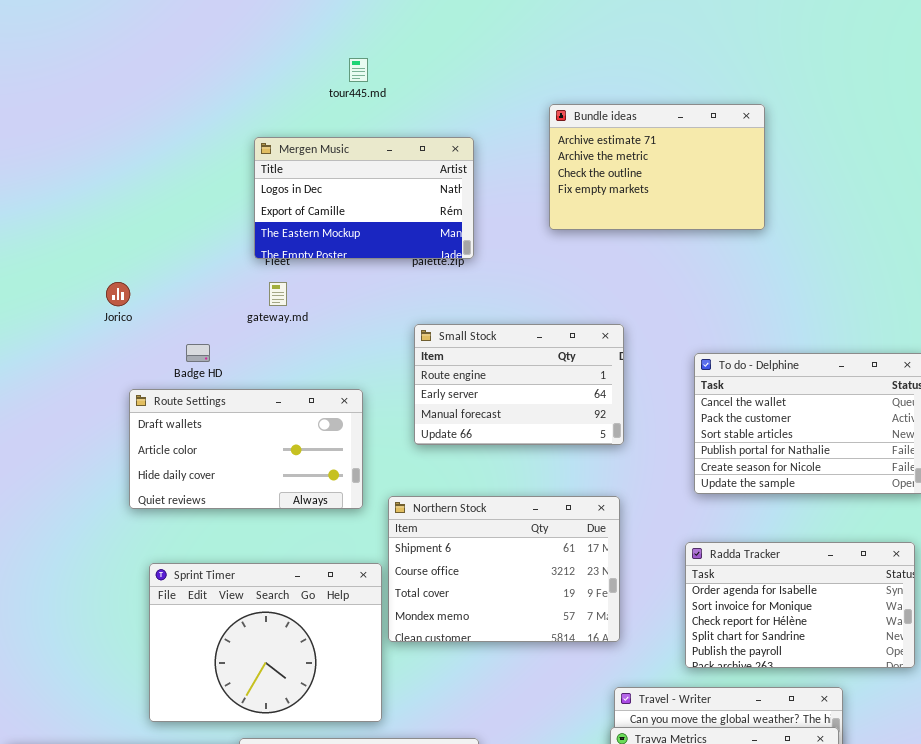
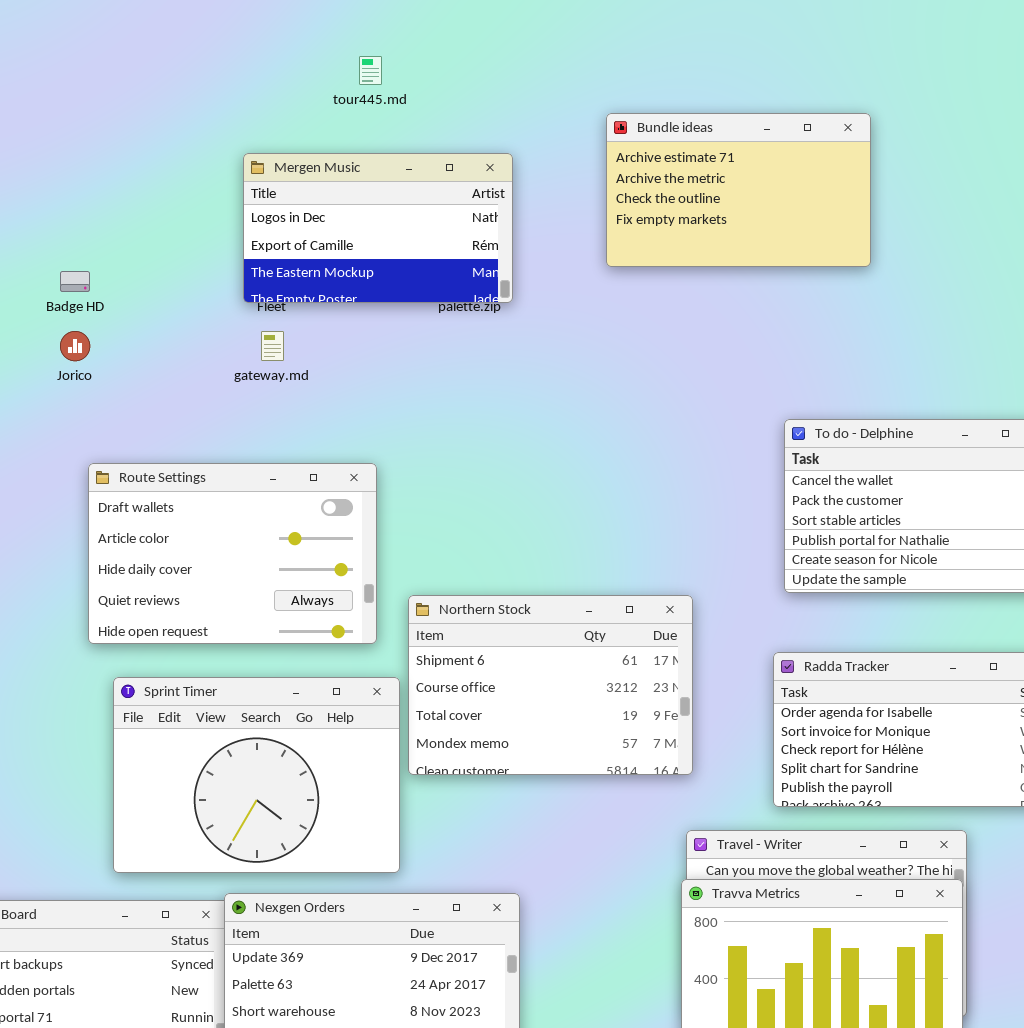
Small Stock: [414,324,624,445] -> none, closed
Badge HD: [186,344,210,362] -> [60,271,90,292], moved
Route Settings: [129,389,363,509] -> [88,463,377,644], resized

